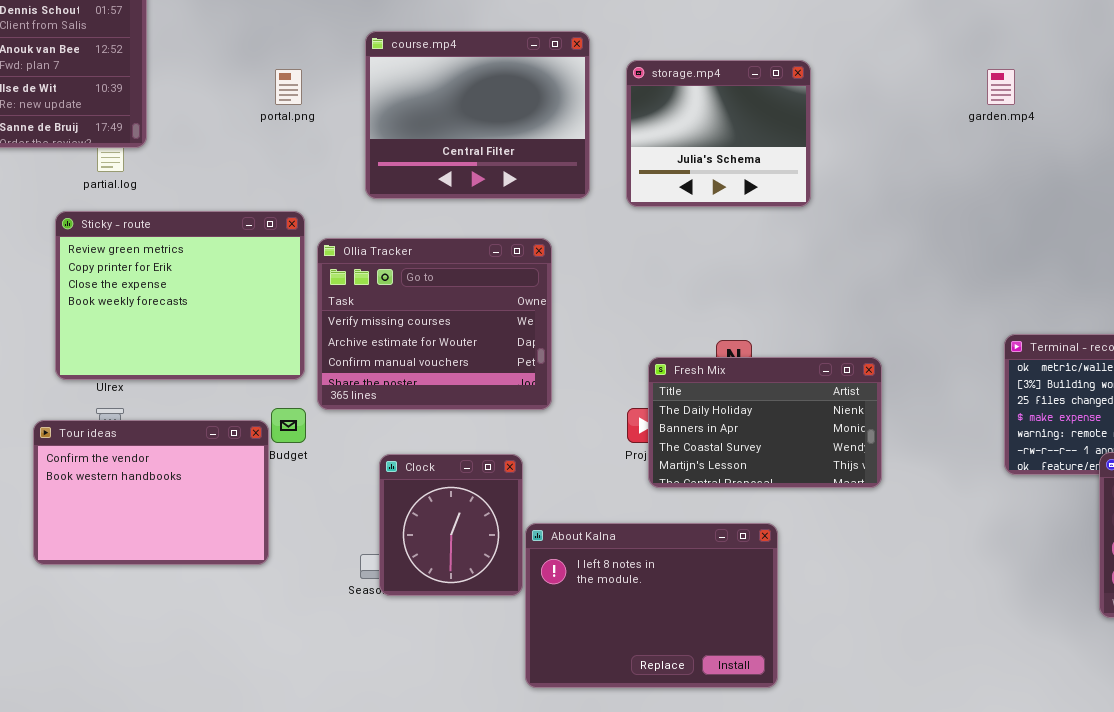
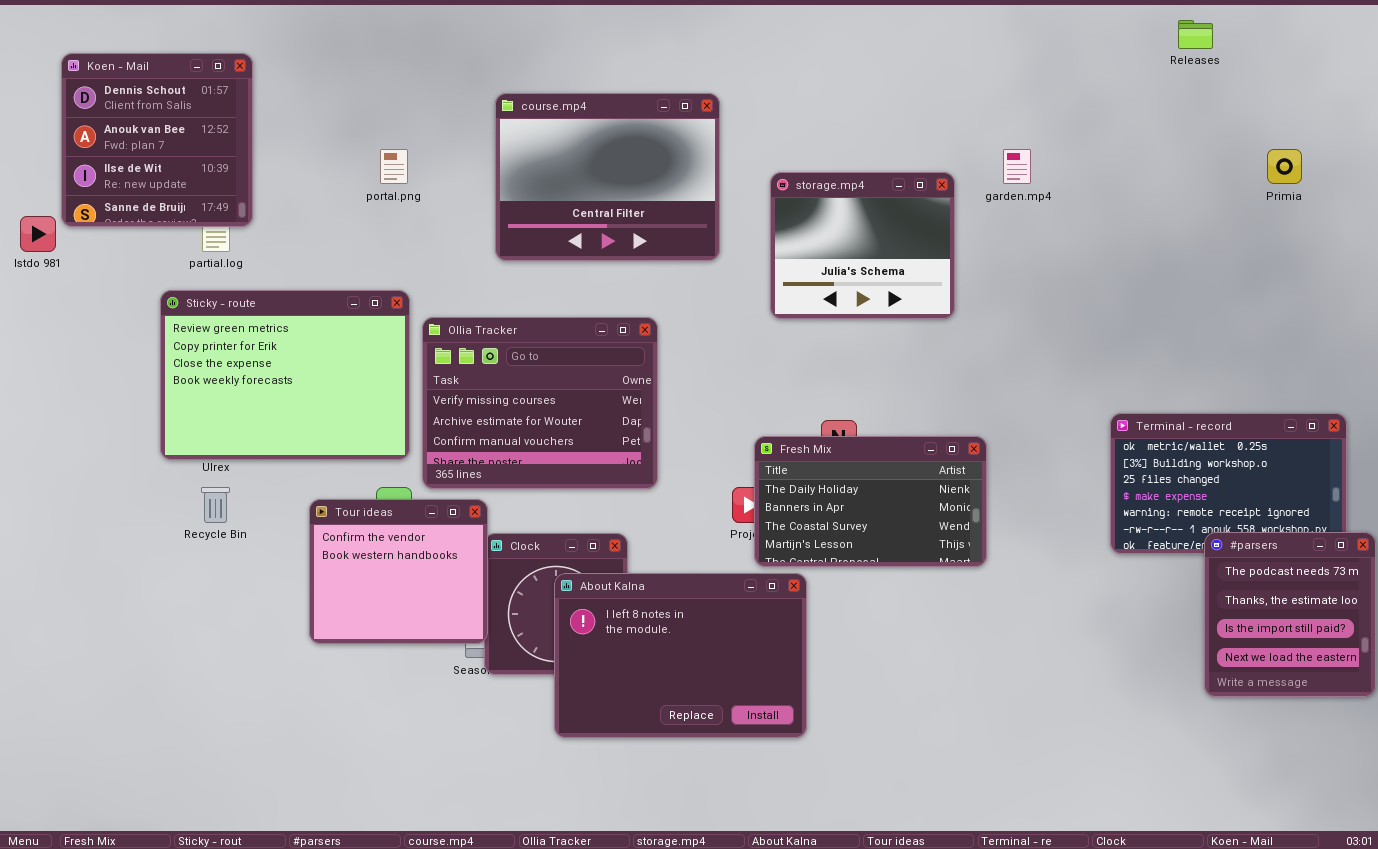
course.mp4: [365,31,590,199] -> [495,93,720,261], moved
storage.mp4: [626,60,811,207] -> [770,172,955,319], moved
garden.mp4: [987,69,1015,105] -> [1003,149,1031,184], moved
Tour ideas: [33,420,269,565] -> [309,499,488,644], moved, resized
About Kalna: [525,523,778,688] -> [554,573,807,738], moved

